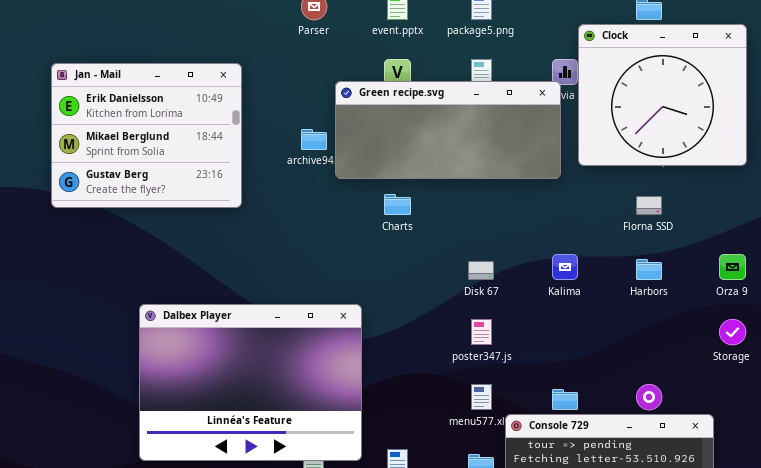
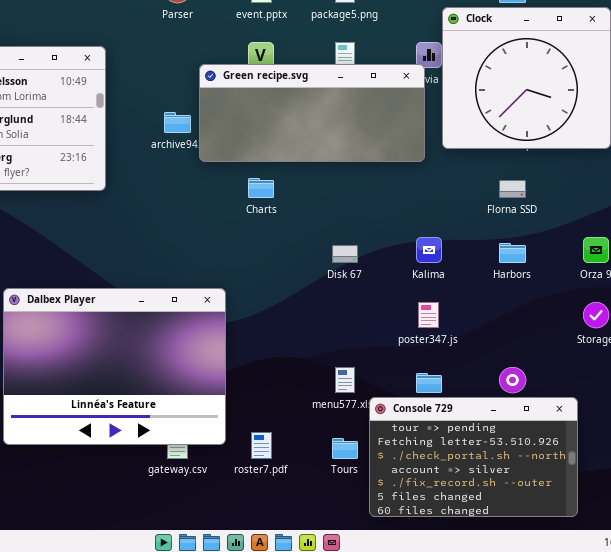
poster347.js: [471,319,492,345] -> [418,302,439,328], moved

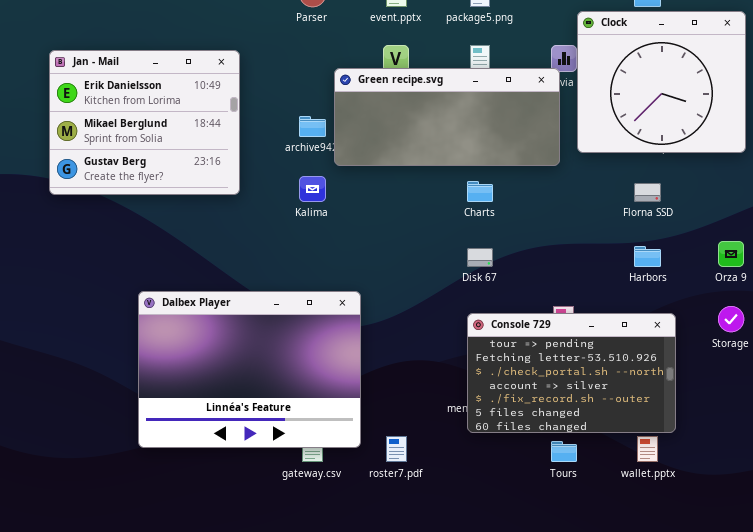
Charts: [248,178,274,198] -> [467,181,493,202], moved
Kalima: [416,237,442,263] -> [299,176,326,202], moved
Console 729: [369,397,578,517] -> [467,313,676,433], moved
Tours: [332,438,358,459] -> [551,441,577,462], moved

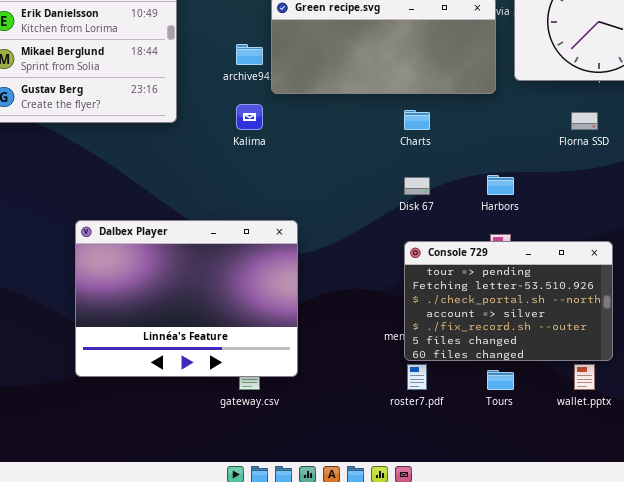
Harbors: [634,246,661,267] -> [487,175,514,195], moved
roster7.pdf: [386,436,407,462] -> [407,364,427,390], moved

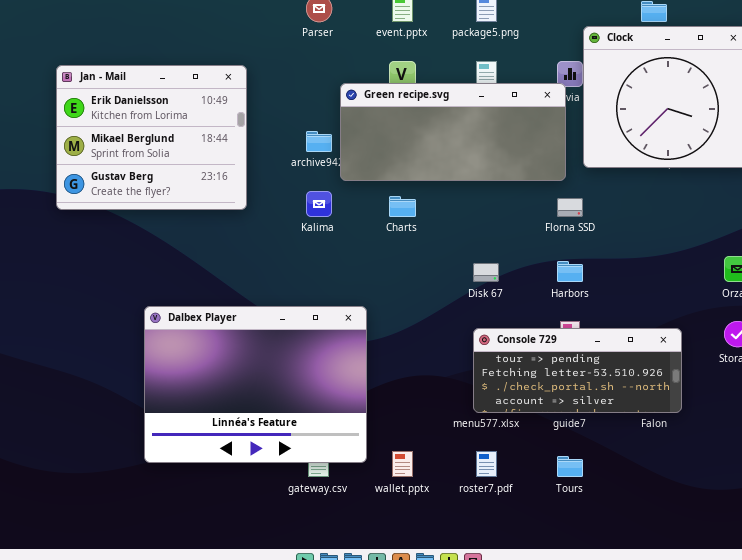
Charts: [404,110,430,130] -> [389,196,416,217], moved
Florna SSD: [571,112,598,130] -> [557,198,583,217], moved
Console 729: [404,241,613,361] -> [473,328,682,413], resized
wallet.pptx: [574,364,595,390] -> [392,451,413,477], moved

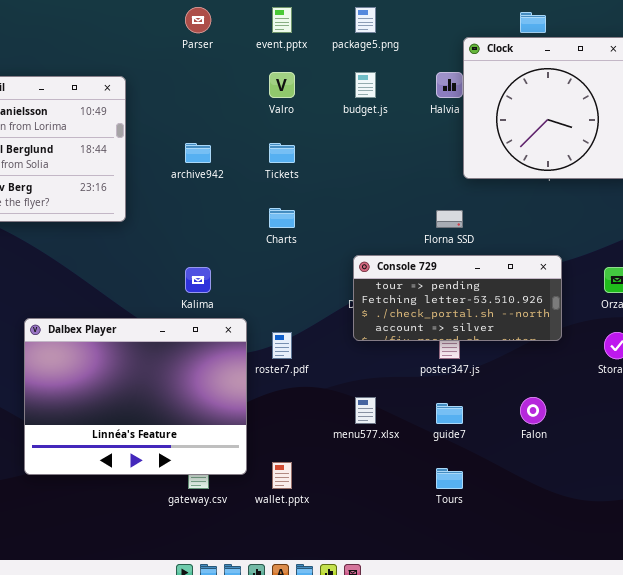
Green recipe.svg: [340,83,566,181] -> none, closed
Kalima: [306,191,332,217] -> [185,267,211,293], moved
Console 729: [473,328,682,413] -> [353,255,562,341], moved
roster7.pdf: [476,451,497,477] -> [272,332,292,359], moved

